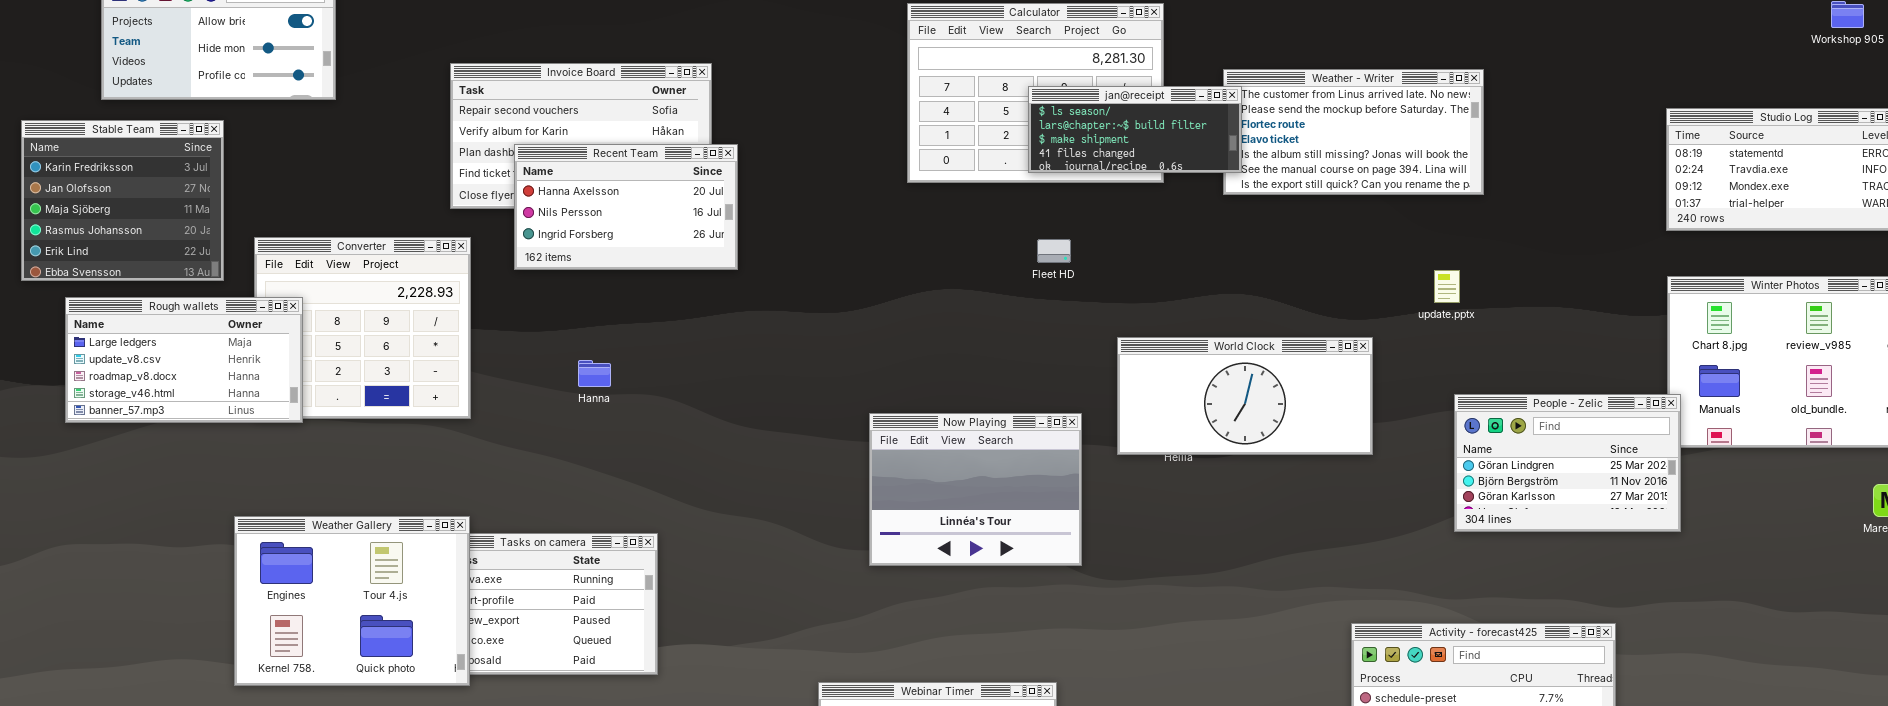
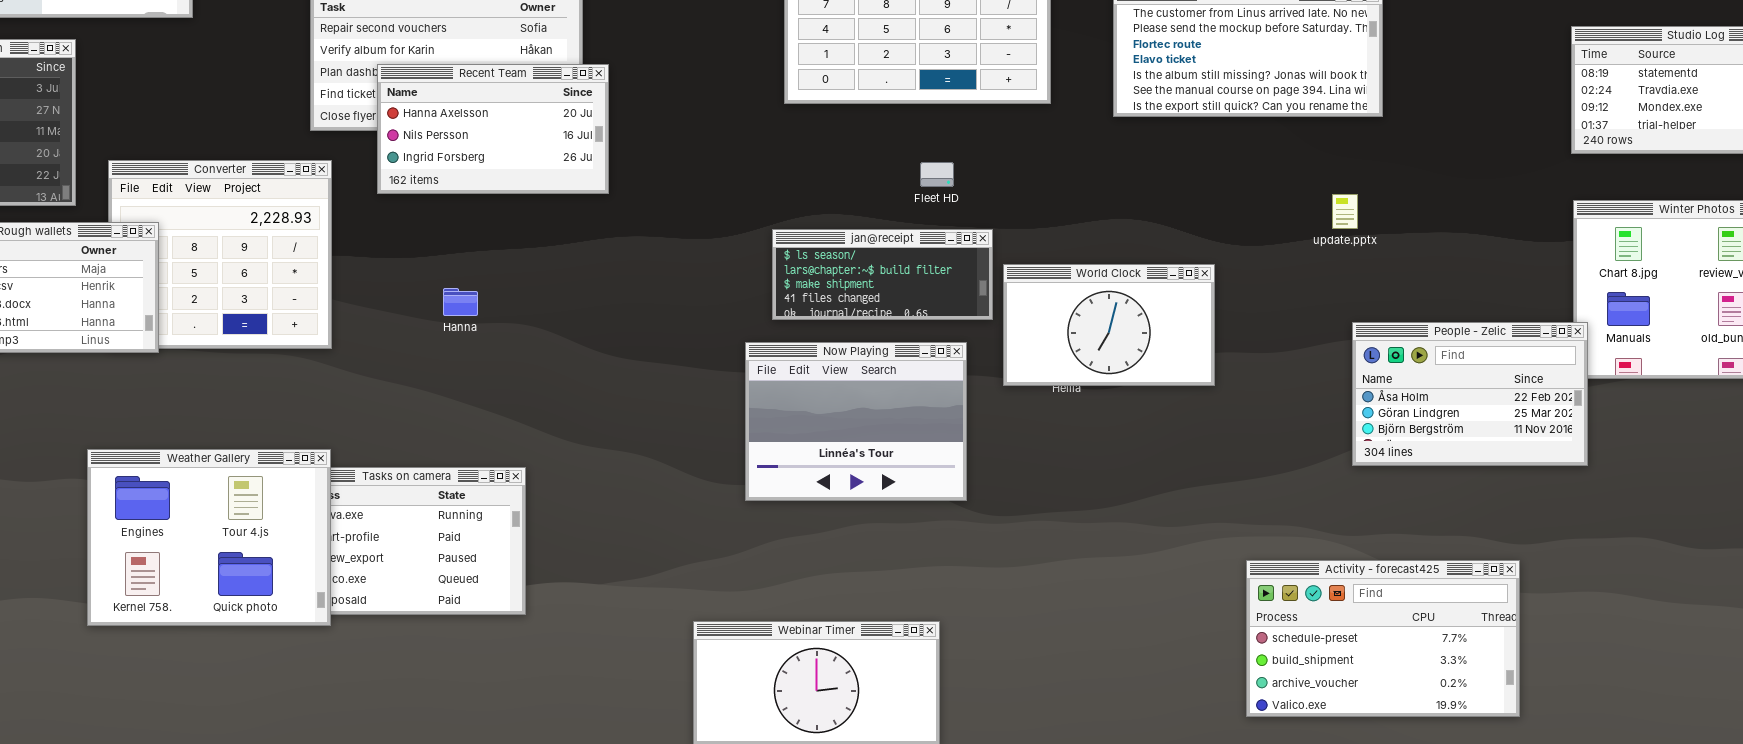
jan@receipt: [1028,86,1242,173] -> [772,229,993,320], moved
World Clock: [1117,337,1373,455] -> [1003,264,1215,386], resized
People - Zelic: [1454,394,1681,532] -> [1352,322,1588,466], scrolled up 1 row

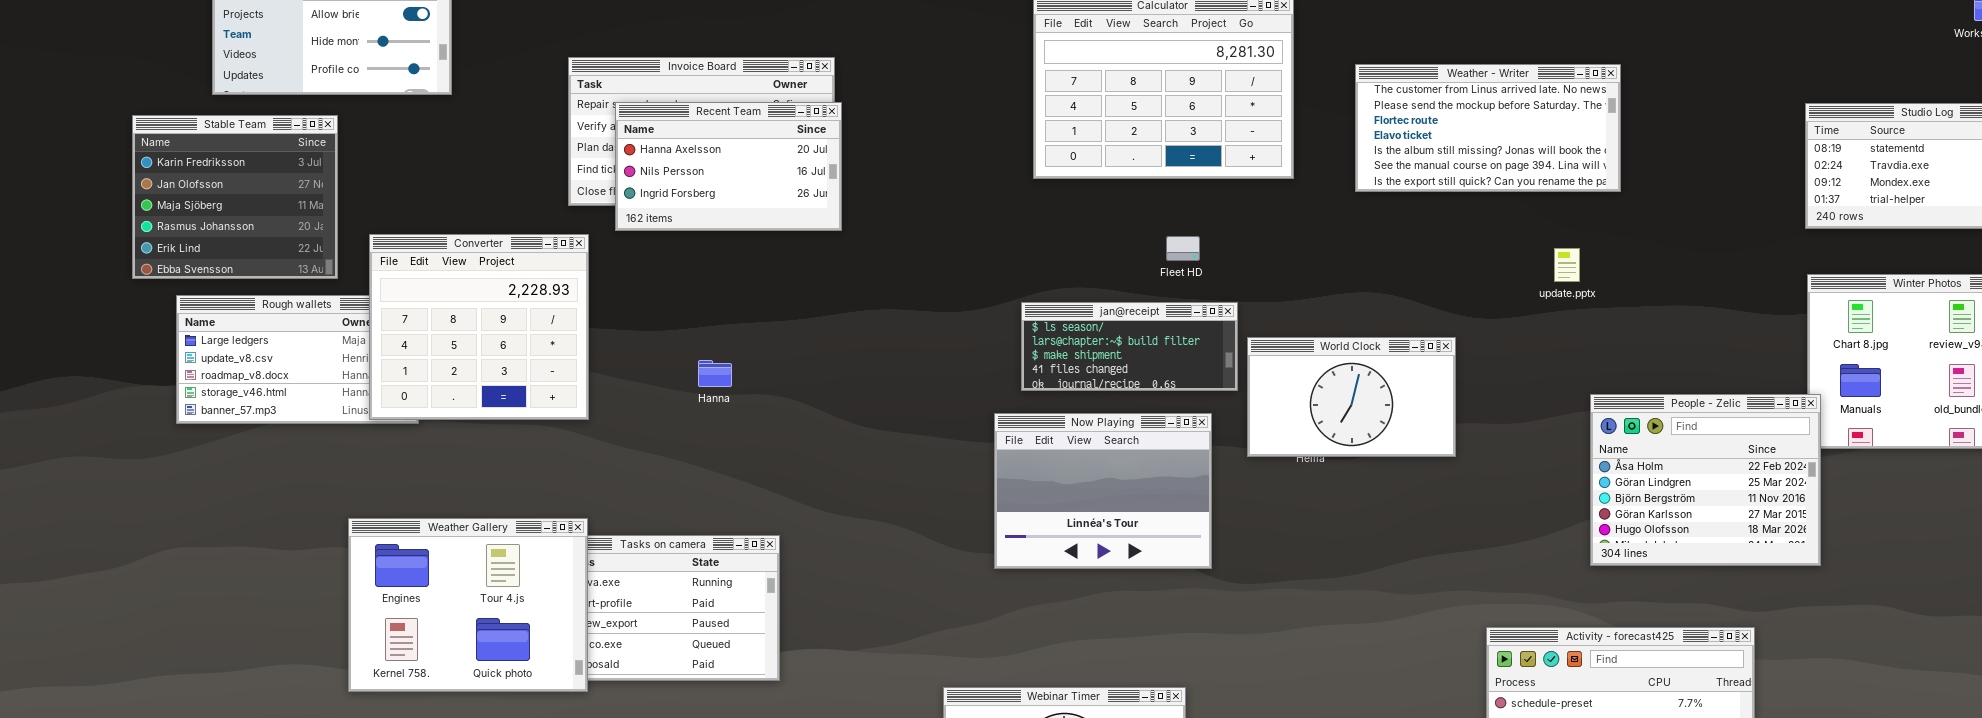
Recent Team: [377,64,609,194] -> [615,102,842,231], moved
Converter: [108,160,332,349] -> [369,234,589,420], raised
update.pptx: [1332,194,1358,229] -> [1554,248,1580,282], moved
People - Zelic: [1352,322,1588,466] -> [1590,394,1821,566], resized

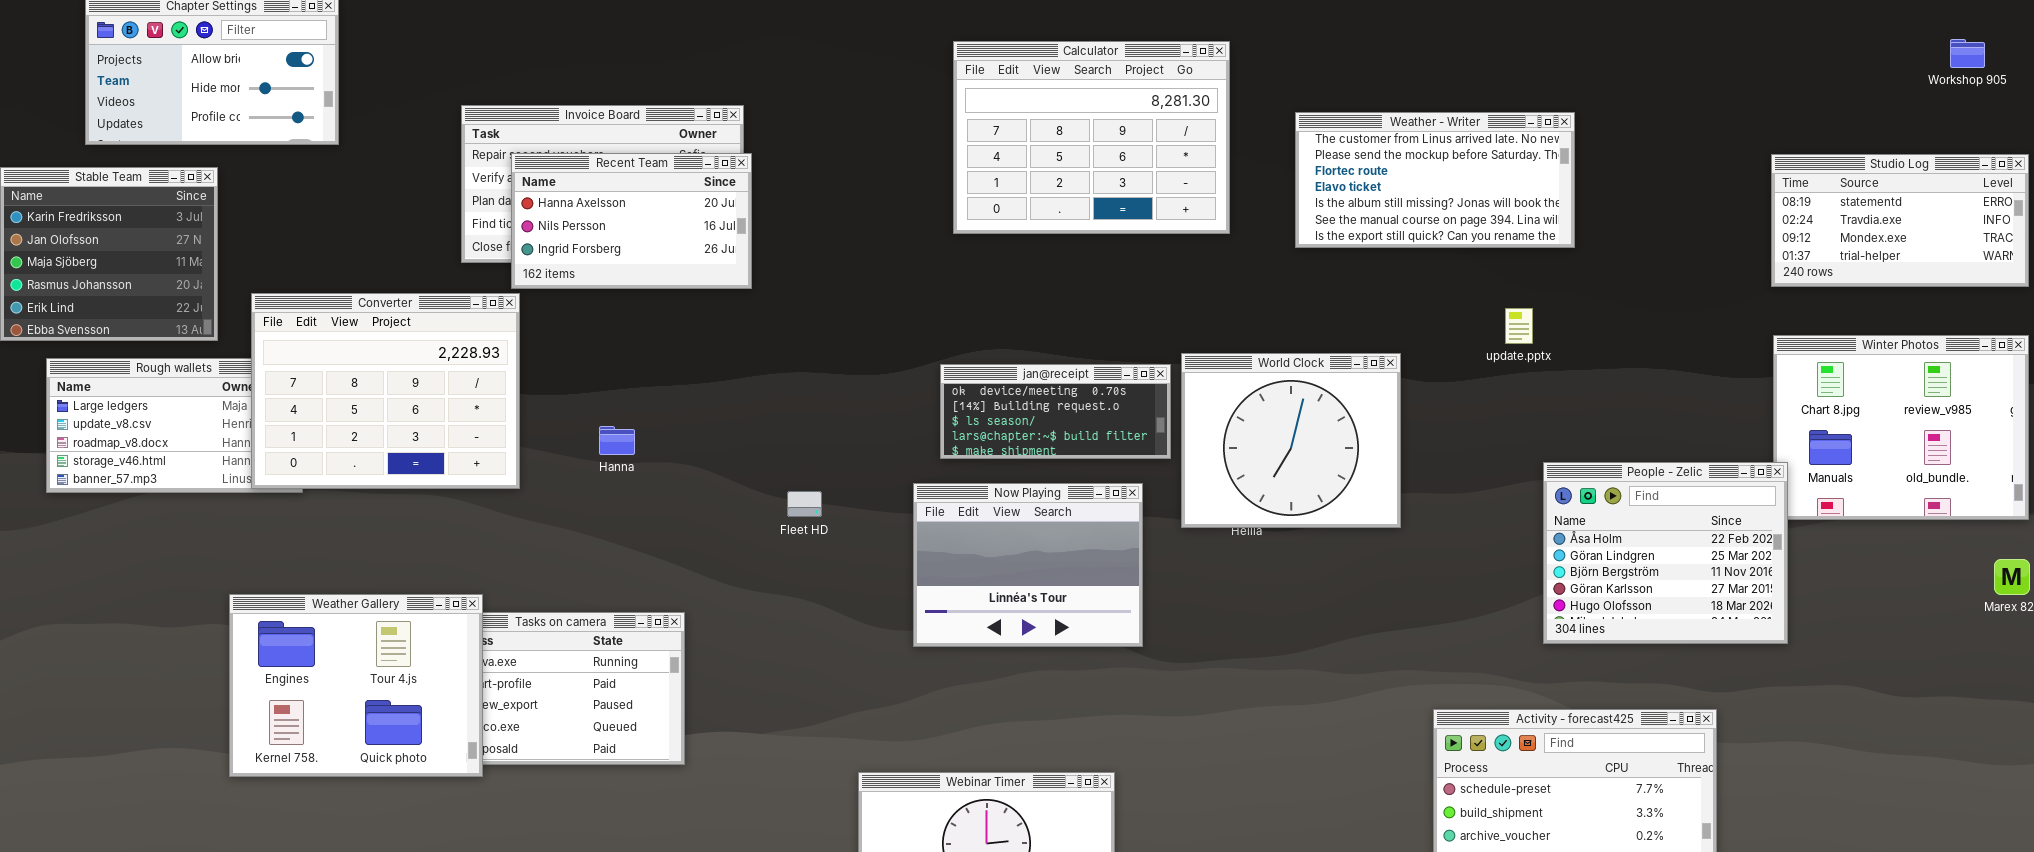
Converter: [369,234,589,420] -> [251,293,520,489], resized
Fleet HD: [1166,236,1200,261] -> [787,491,822,517], moved
jan@receipt: [1021,302,1238,391] -> [940,364,1171,459], scrolled up 2 rows
World Clock: [1247,337,1456,457] -> [1181,353,1401,528], resized

